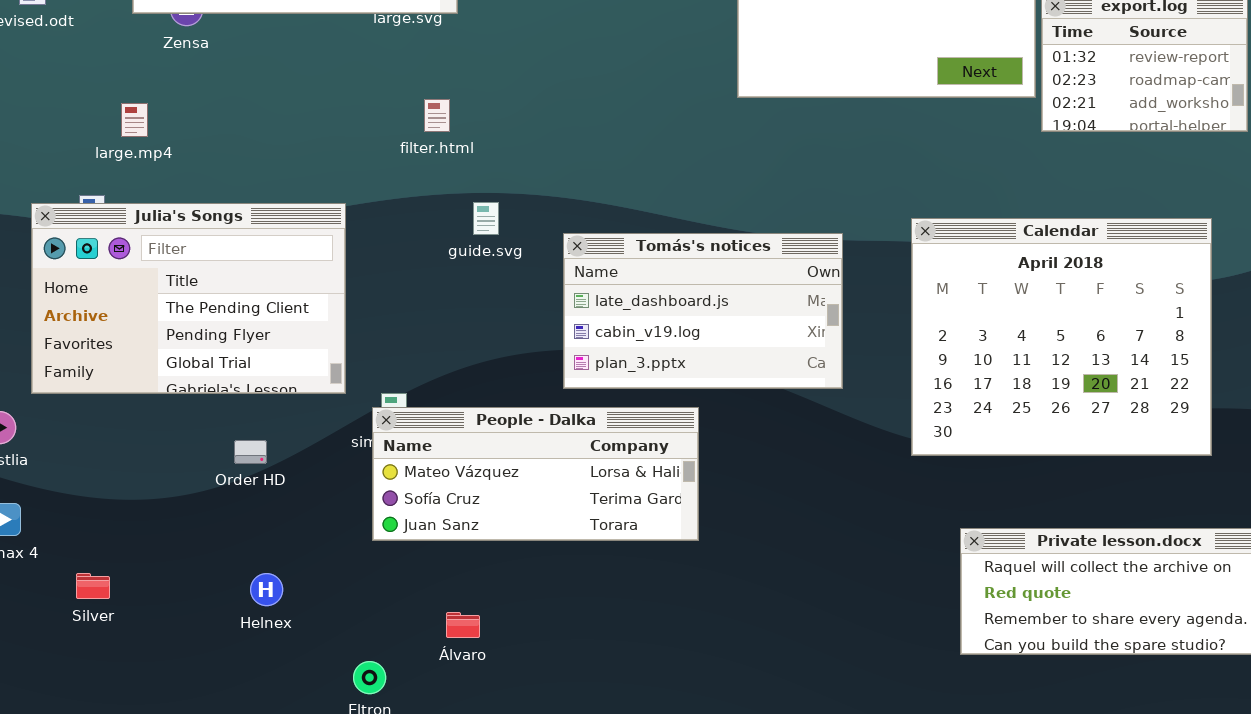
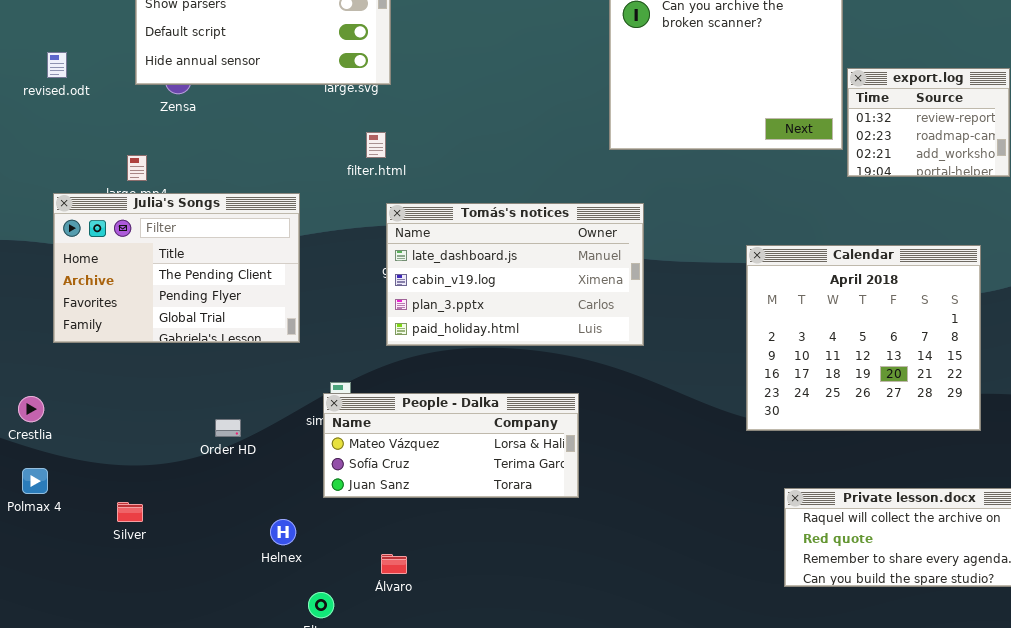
filter.html: [424,99,450,132] -> [366,132,386,158], moved
Julia's Songs: [31,203,346,394] -> [53,193,300,343], moved
Tomás's notices: [563,233,843,389] -> [386,203,644,346], moved, resized
Silver: [76,573,110,599] -> [117,502,143,522], moved
Helnex: [250,573,283,606] -> [270,519,296,545], moved

